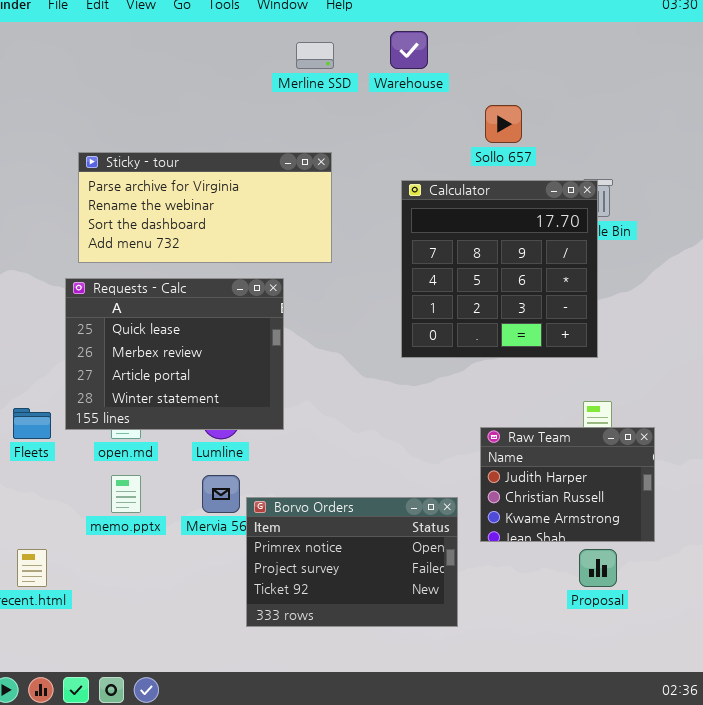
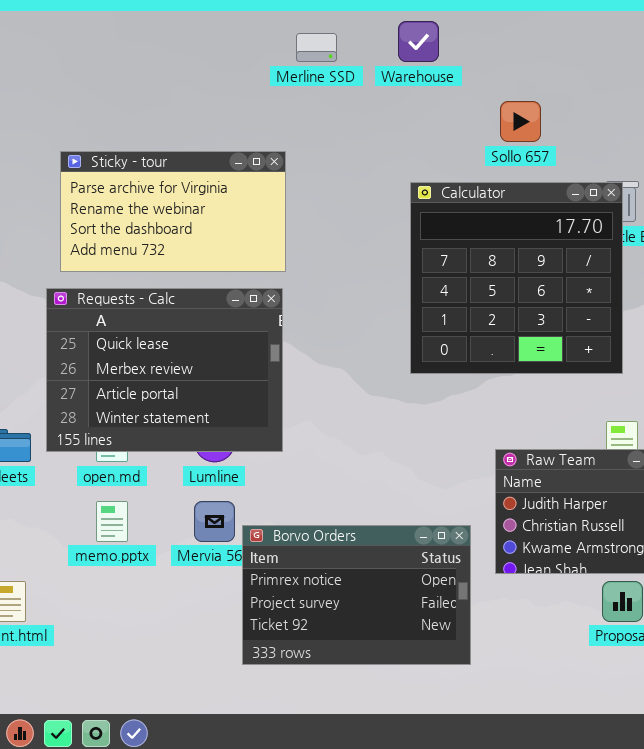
Sticky - tour: [78,152,332,263] -> [60,151,286,272], resized

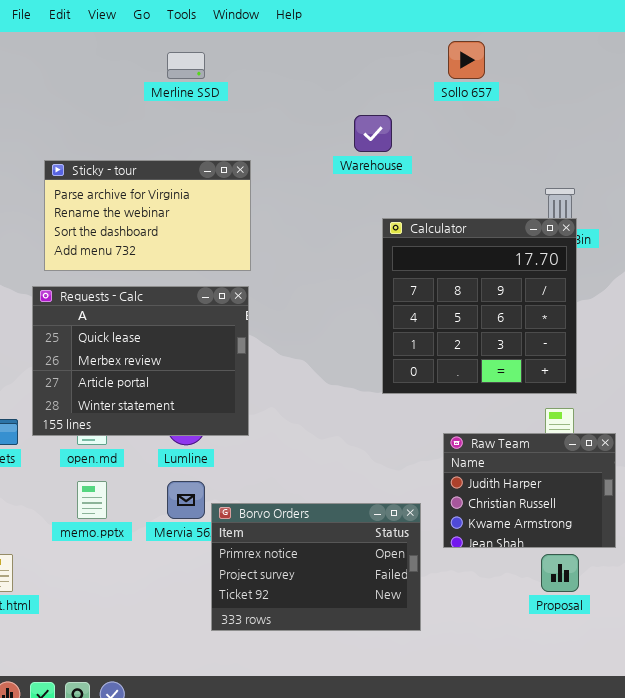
Warehouse: [398,21,439,62] -> [354,115,392,152], moved
Merline SSD: [296,33,337,62] -> [167,52,205,79], moved
Sollo 657: [500,101,541,142] -> [448,41,485,79], moved
Calculator: [410,182,623,374] -> [382,218,577,394], moved

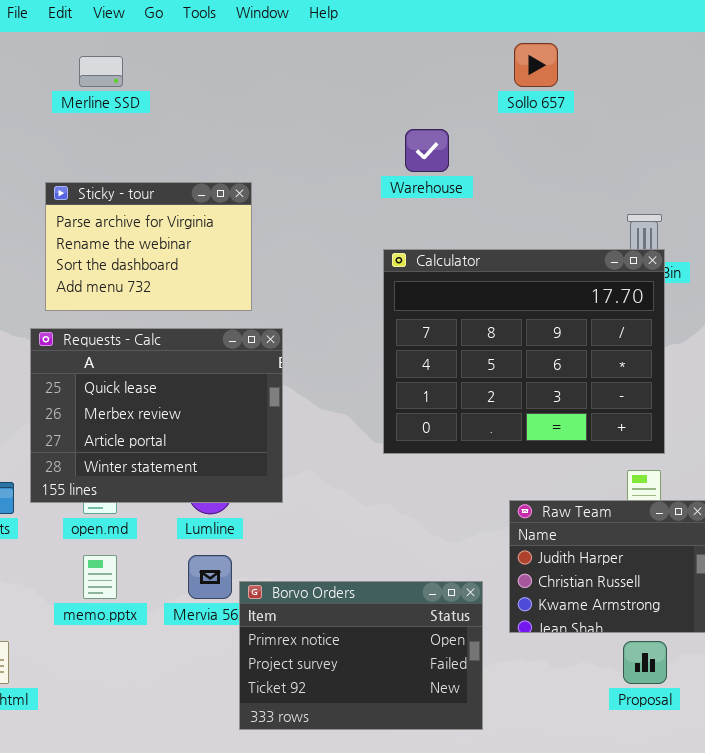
Merline SSD: [167,52,205,79] -> [79,56,123,87], moved
Sticky - tour: [44,160,251,271] -> [45,182,252,311], resized
Calculator: [382,218,577,394] -> [383,249,665,454], resized

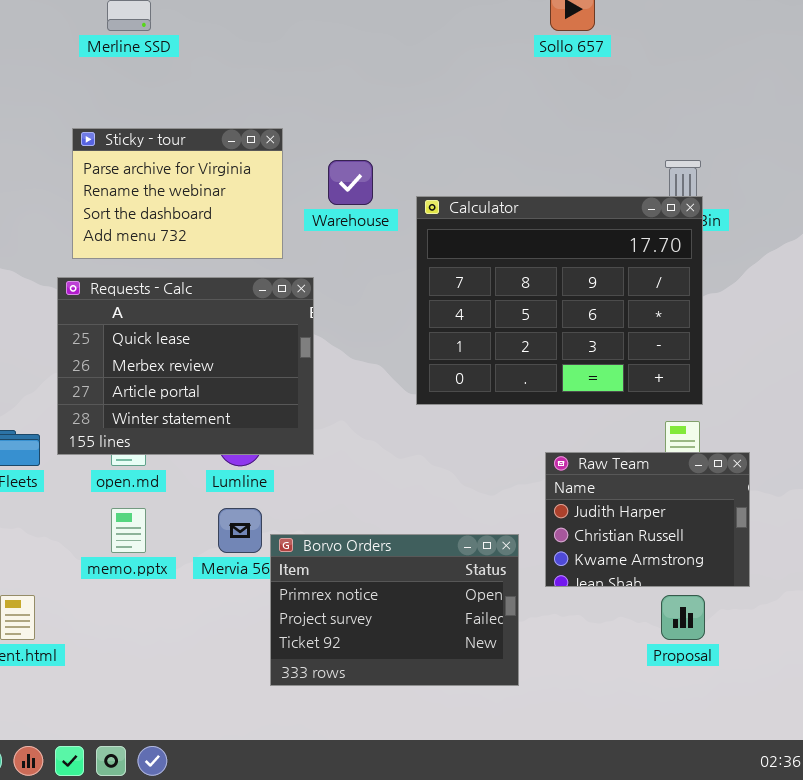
Warehouse: [405,129,449,172] -> [328,160,373,205], moved

